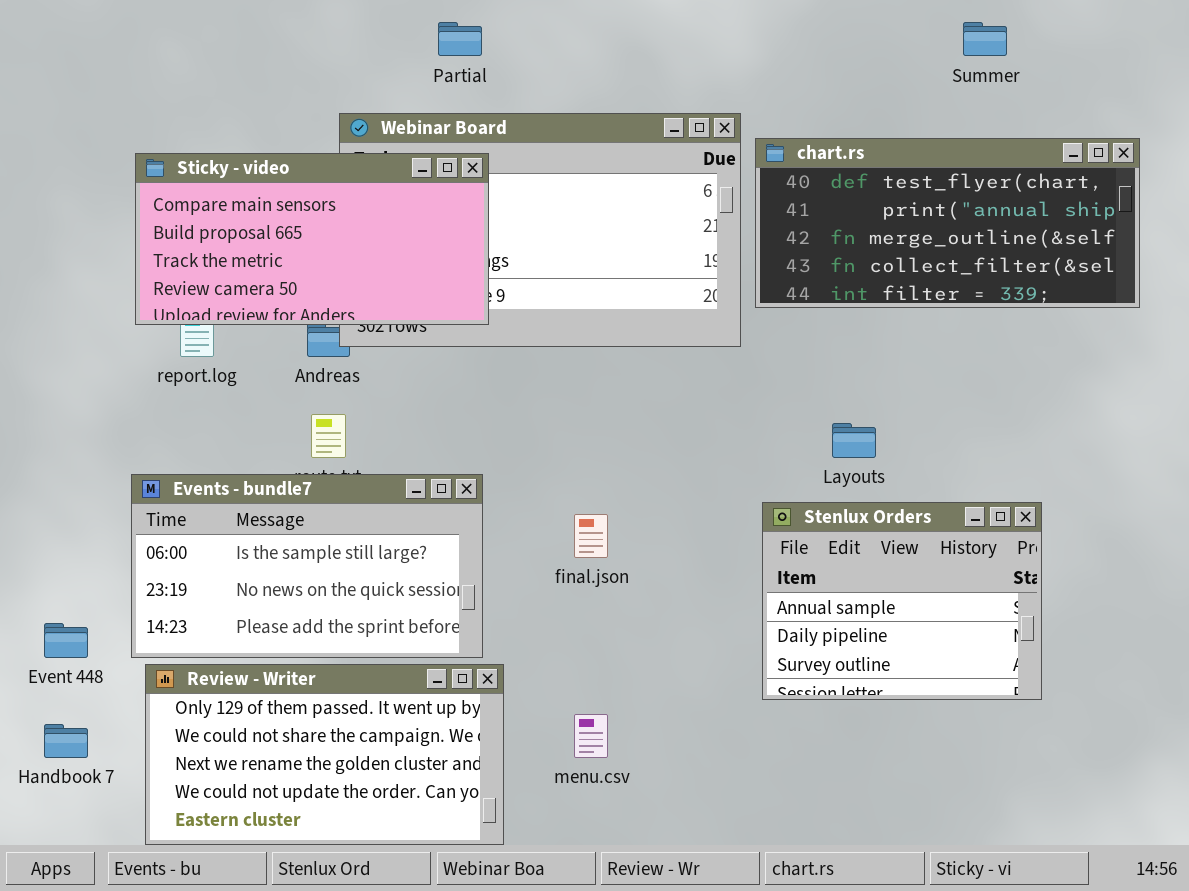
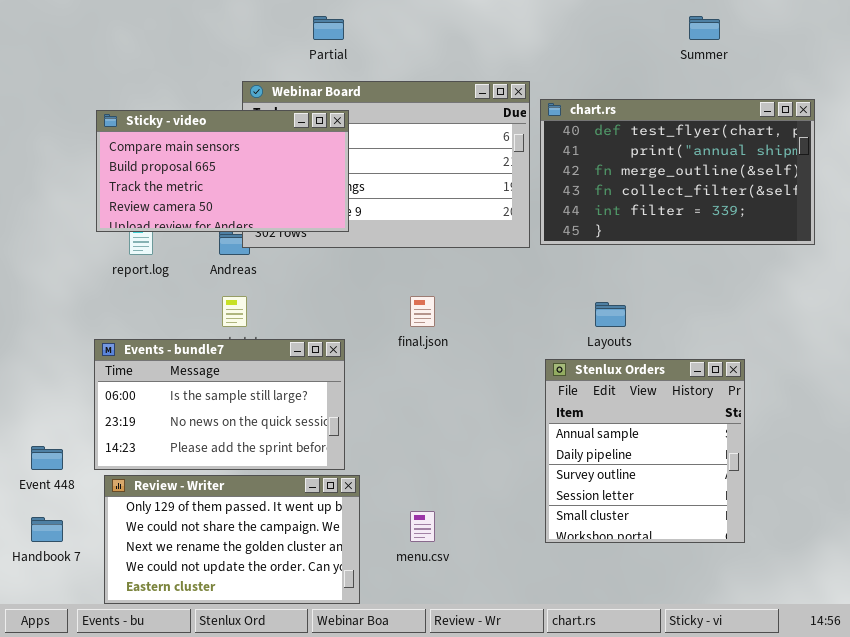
chart.rs: [755,138,1140,308] -> [540,99,815,245], resized
Stenlux Orders: [762,502,1042,700] -> [545,359,745,543], resized
final.json: [574,514,608,558] -> [410,296,435,327], moved

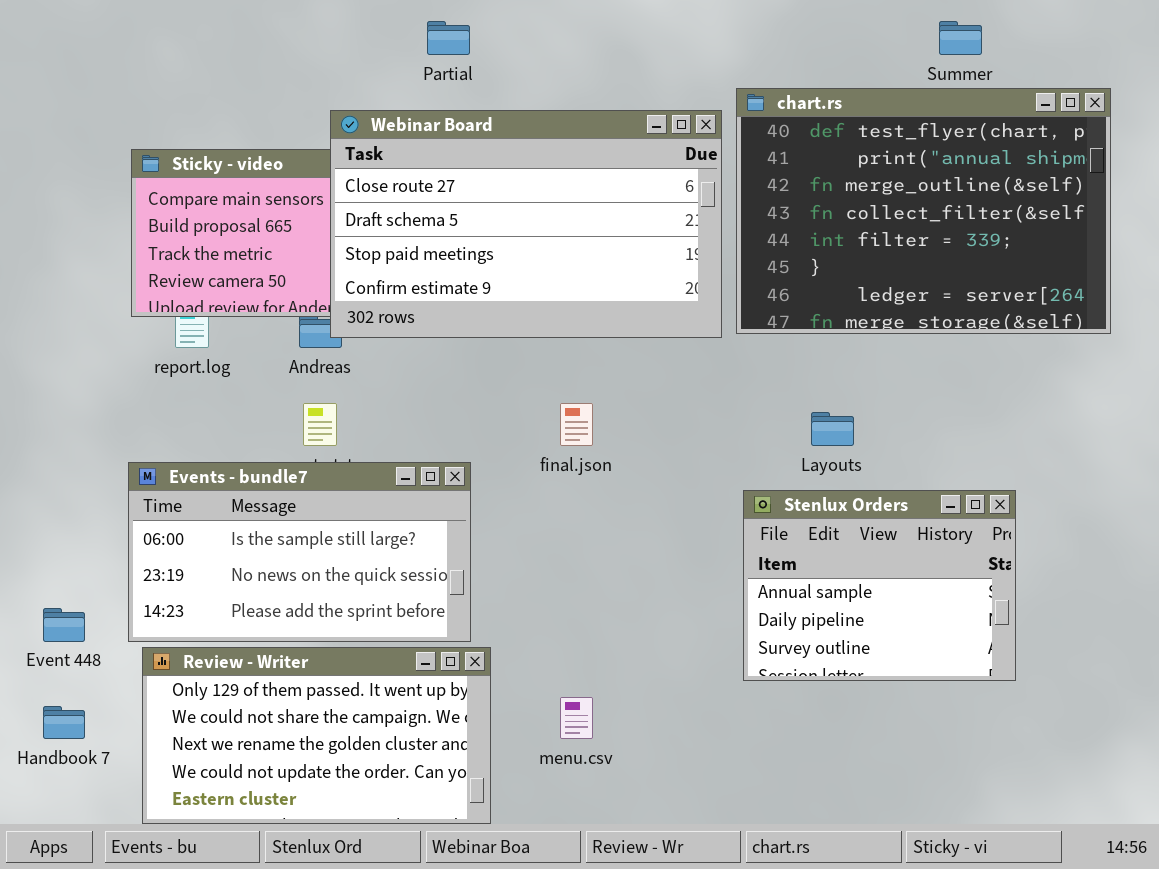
Webinar Board: [242,81,530,248] -> [330,110,722,338], raised
chart.rs: [540,99,815,245] -> [736,88,1111,334], resized
Stenlux Orders: [545,359,745,543] -> [743,490,1016,681], resized

